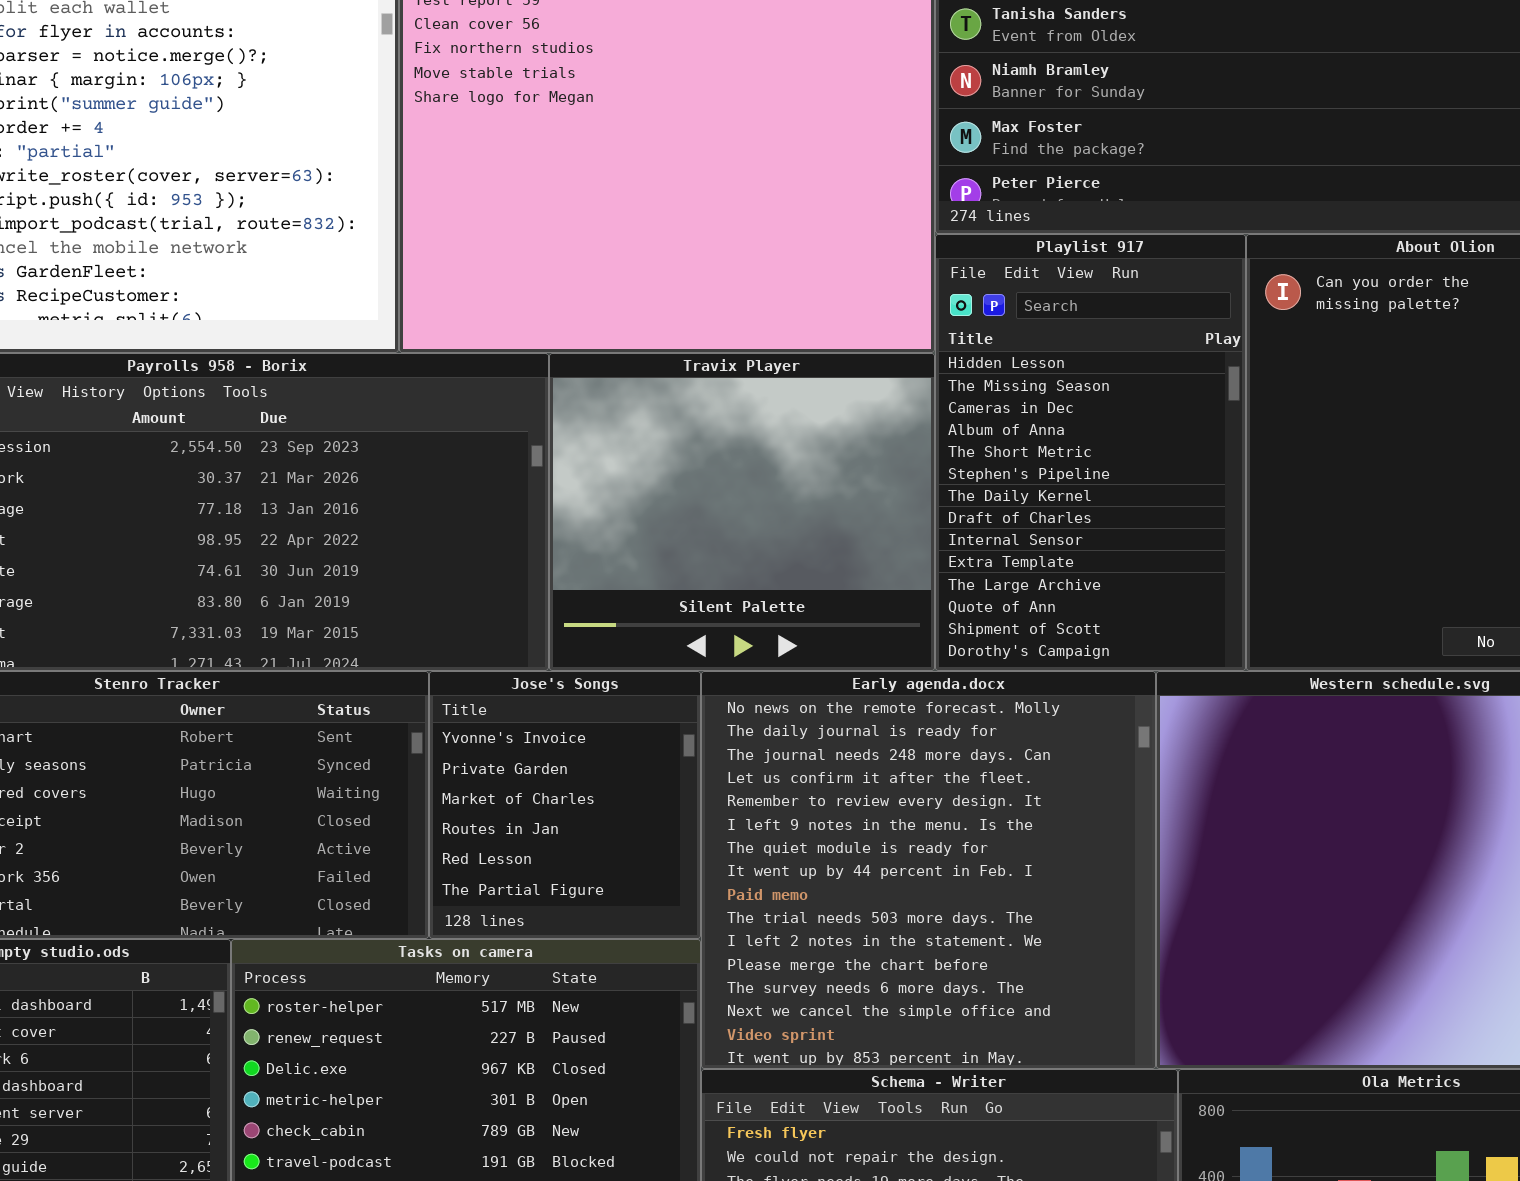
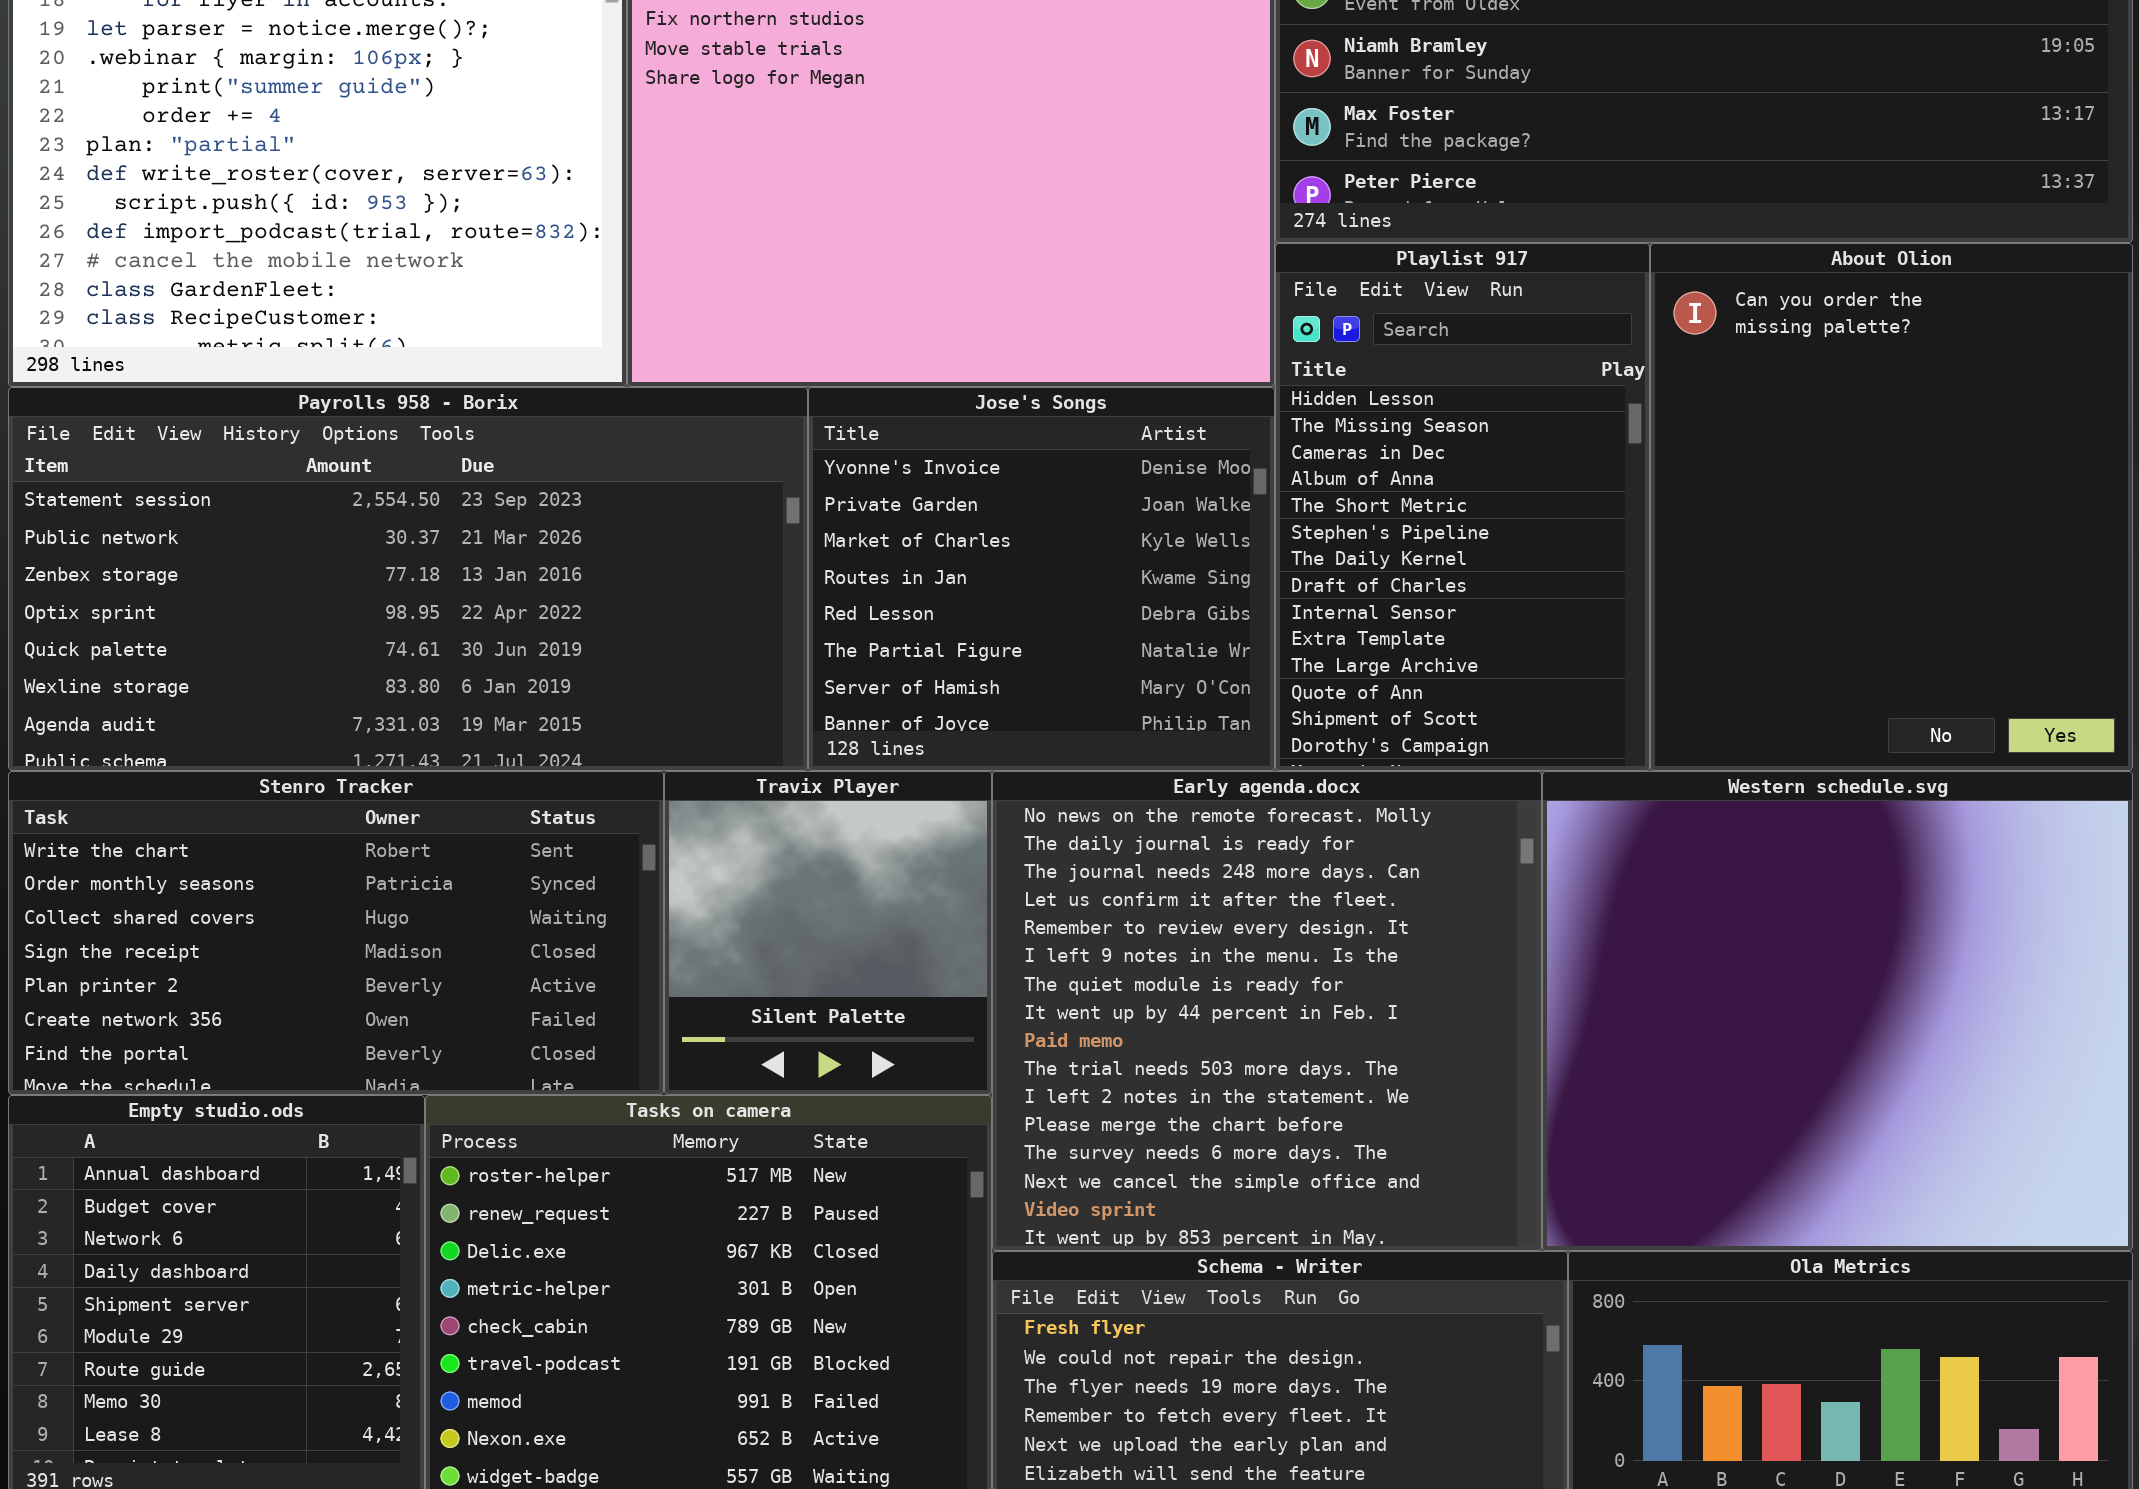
Travix Player: [549,353,935,671] -> [664,771,992,1095], moved, resized
Jose's Songs: [429,671,701,939] -> [808,387,1275,771], moved, resized

